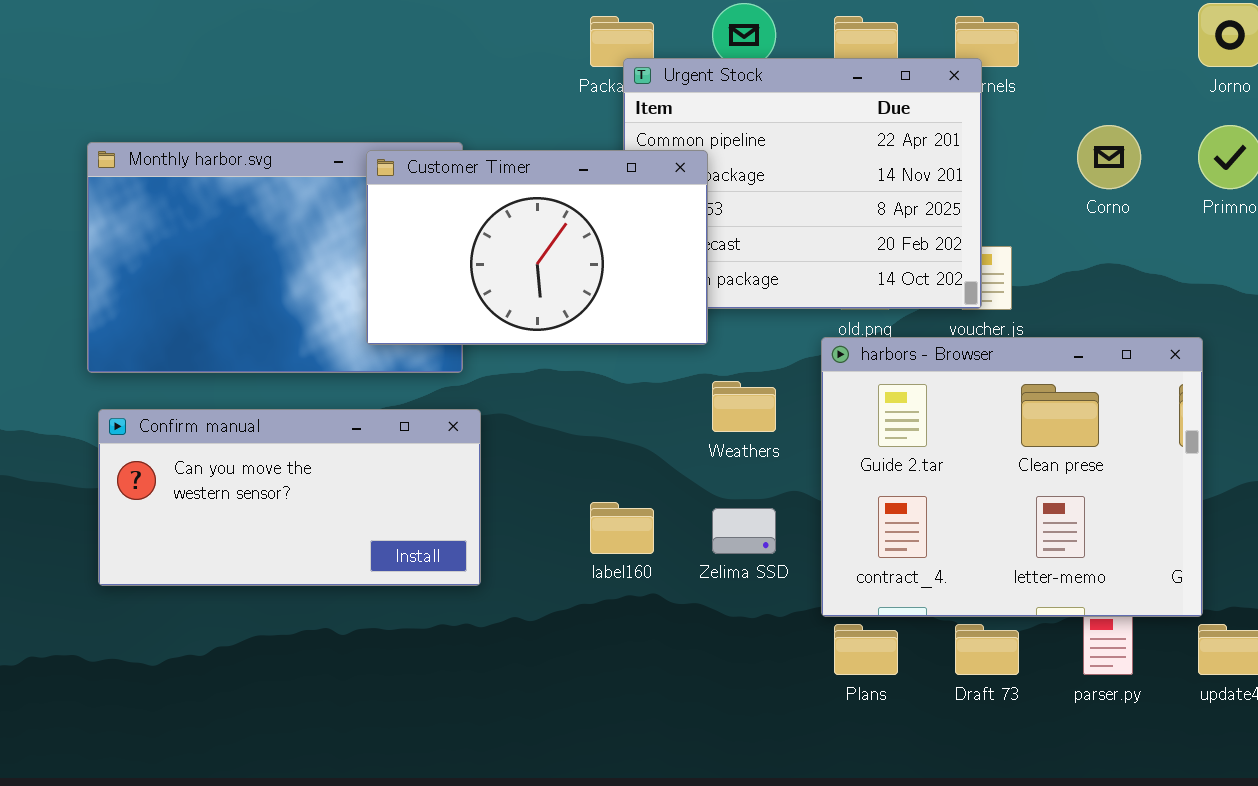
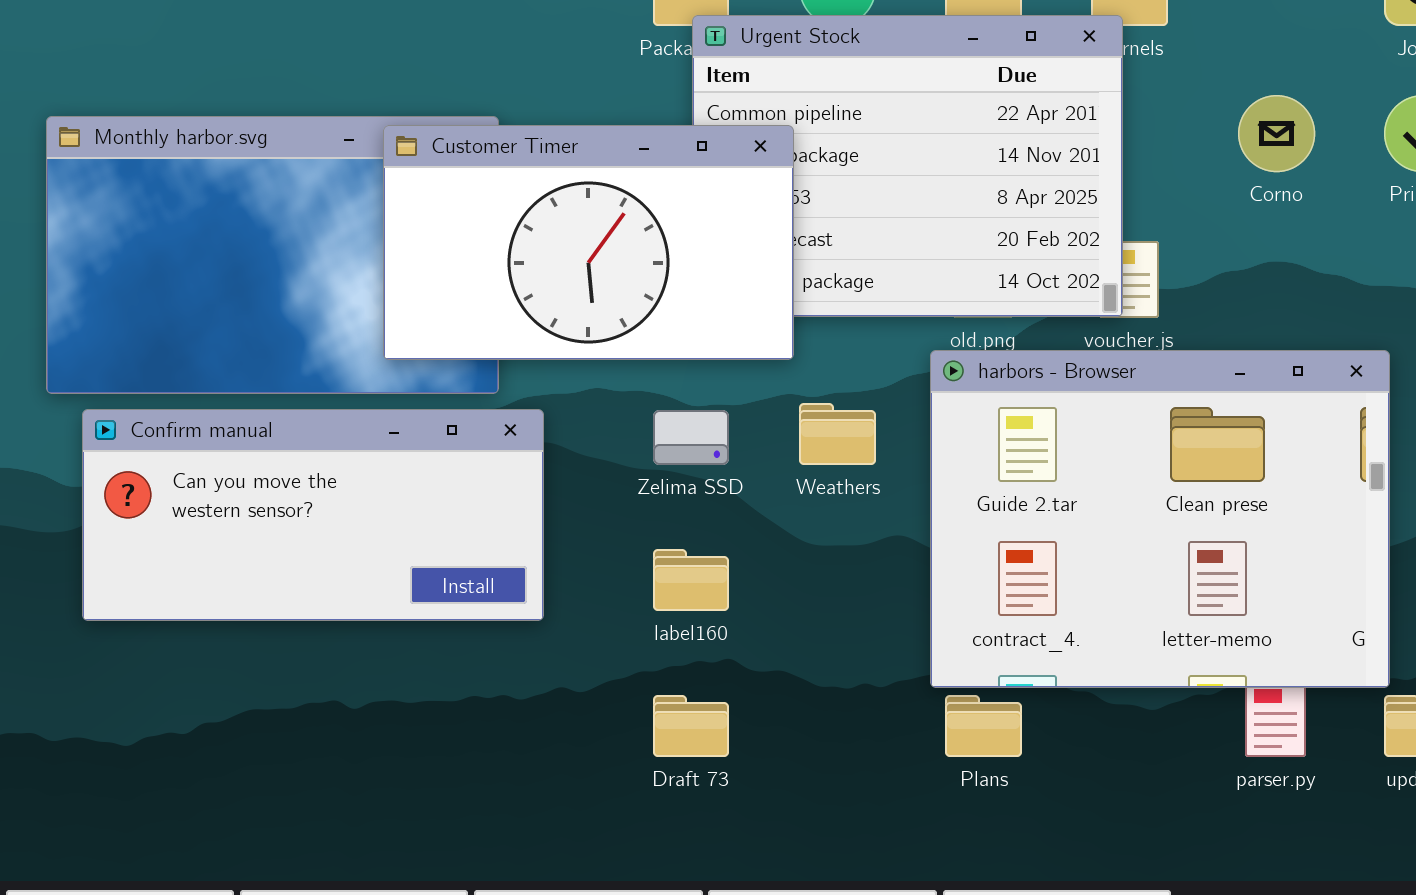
Confirm manual: [98,409,481,586] -> [82,409,544,621], moved
Zelima SSD: [712,508,776,554] -> [653,410,729,465], moved
Draft 73: [955,624,1019,675] -> [653,695,729,757], moved

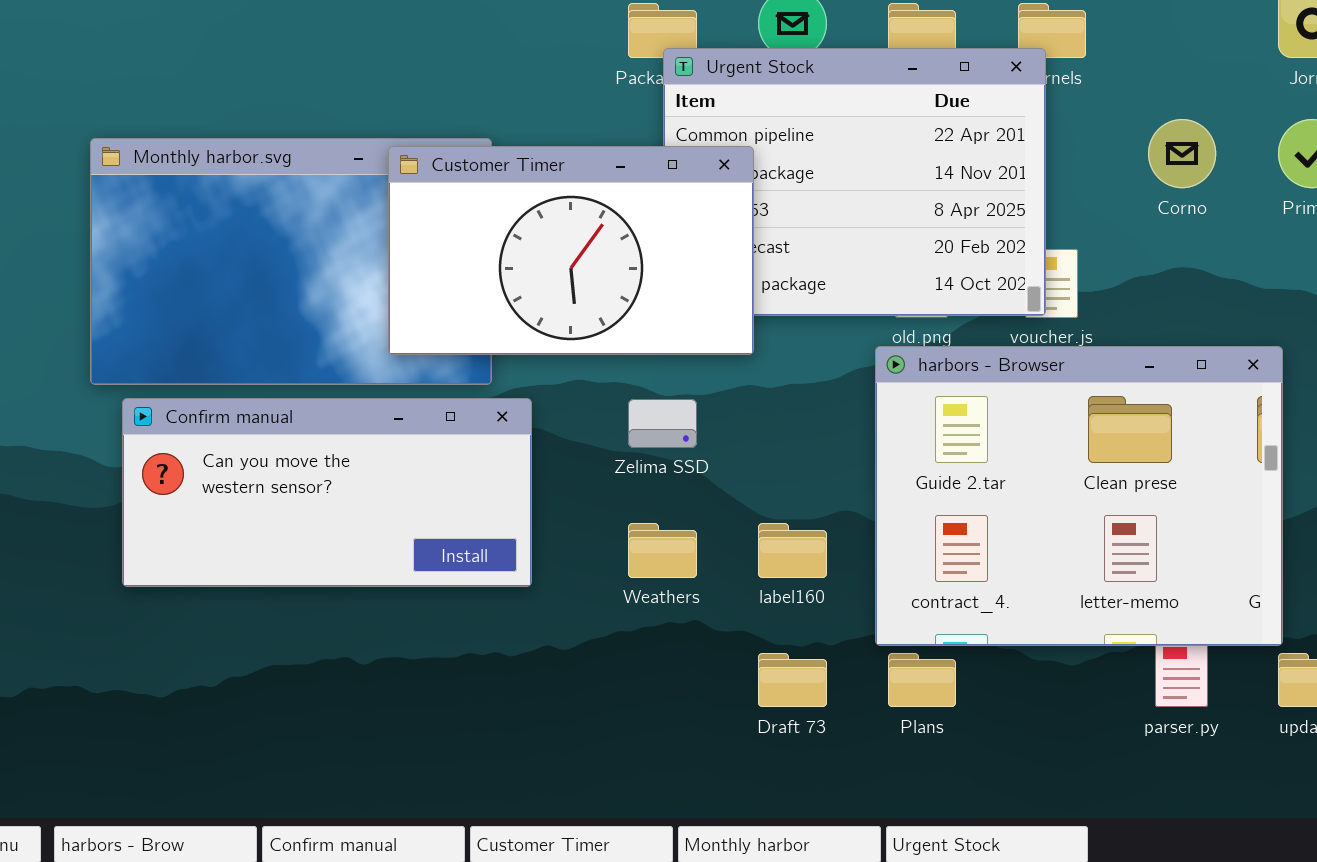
Weathers: [799,403,876,465] -> [628,523,697,578], moved
label160: [653,549,729,611] -> [758,523,827,578], moved
Draft 73: [653,695,729,757] -> [758,653,827,707], moved

